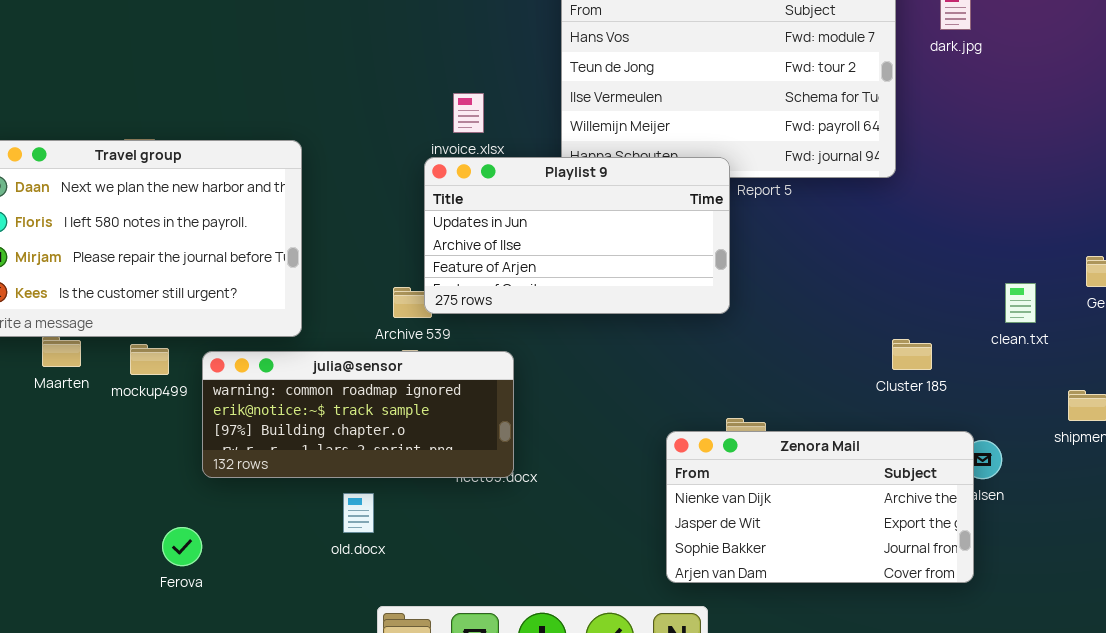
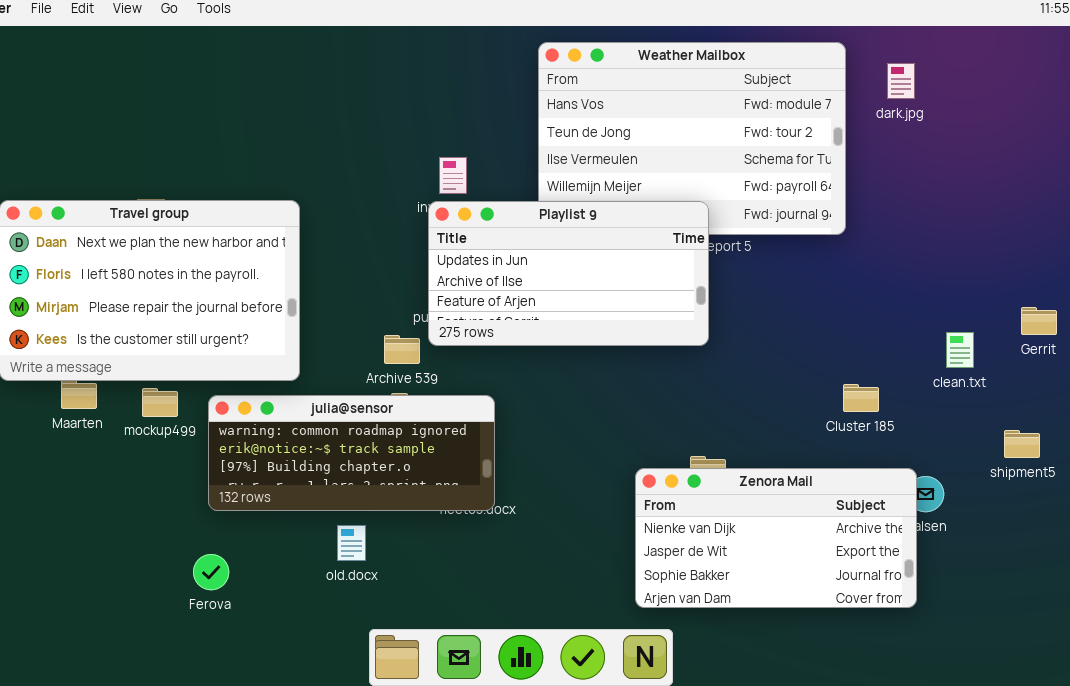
Playlist 9: [424,157,730,314] -> [428,201,709,346], moved
Ferova: [162,527,202,566] -> [193,554,229,590], moved

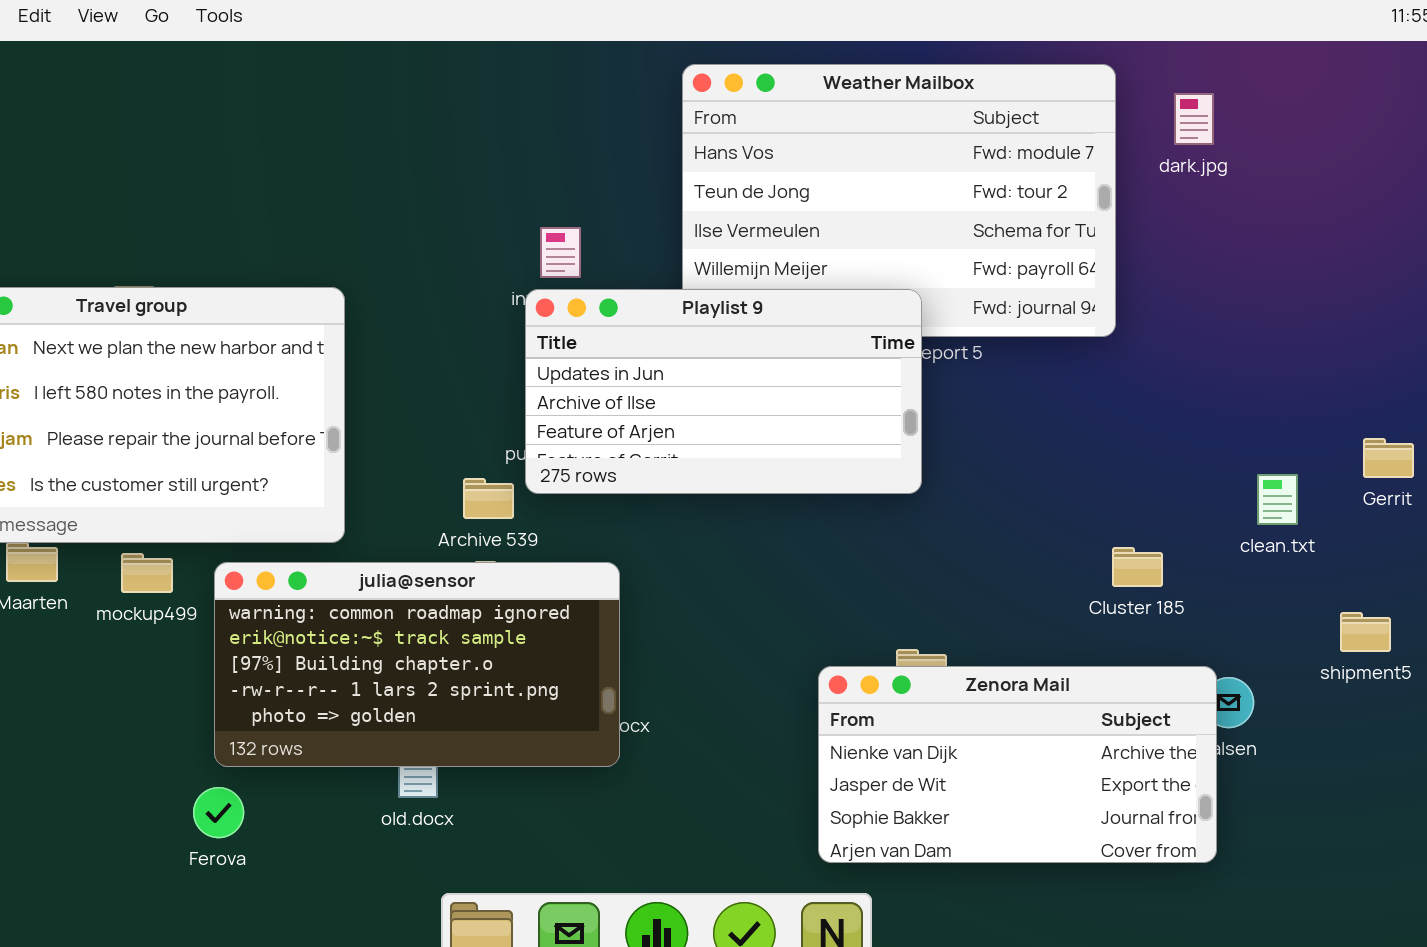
julia@sensor: [208,395,495,511] -> [214,562,620,767], resized

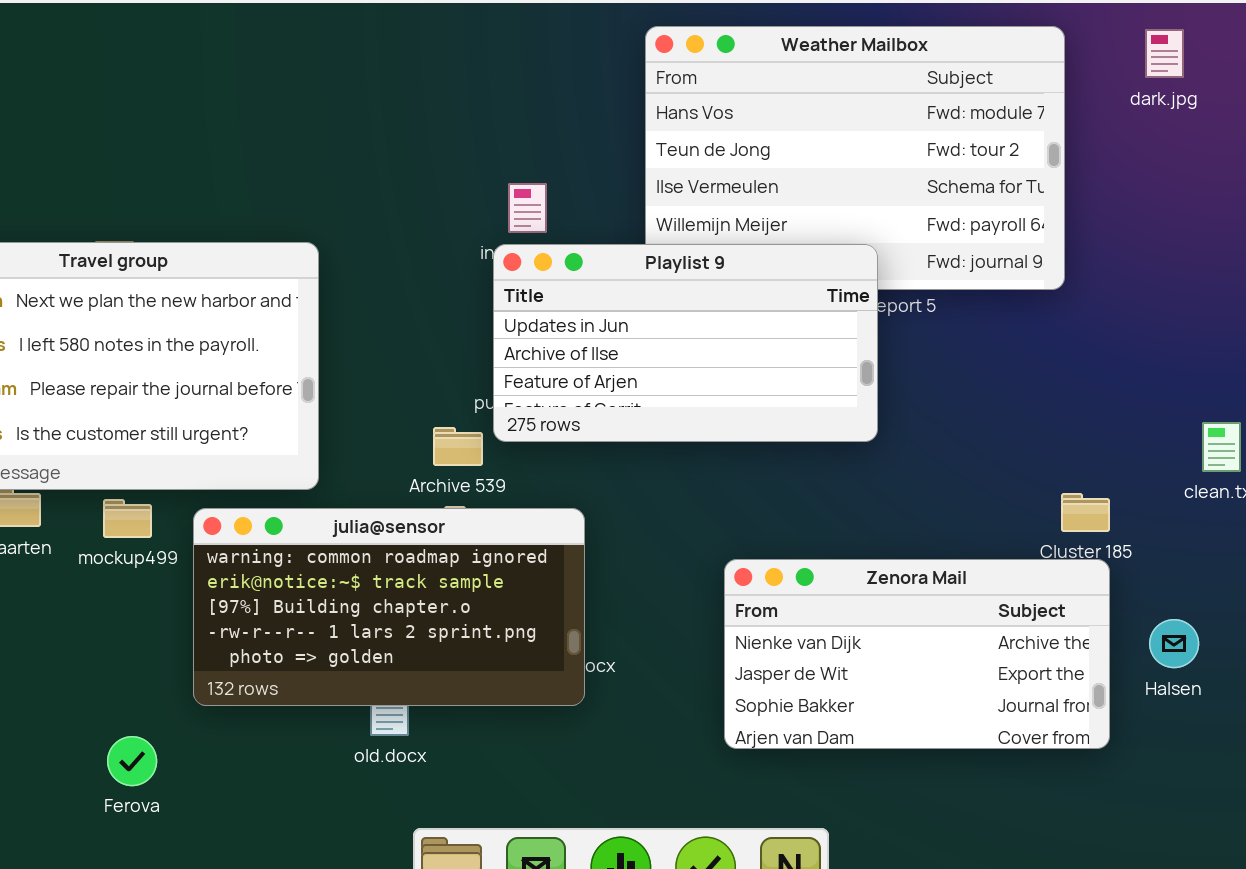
dark.jpg: [1174,93,1214,145] -> [1145,29,1184,78], moved
Zenora Mail: [818,666,1217,863] -> [724,559,1110,749], moved
Ferova: [193,787,244,838] -> [107,736,157,786], moved

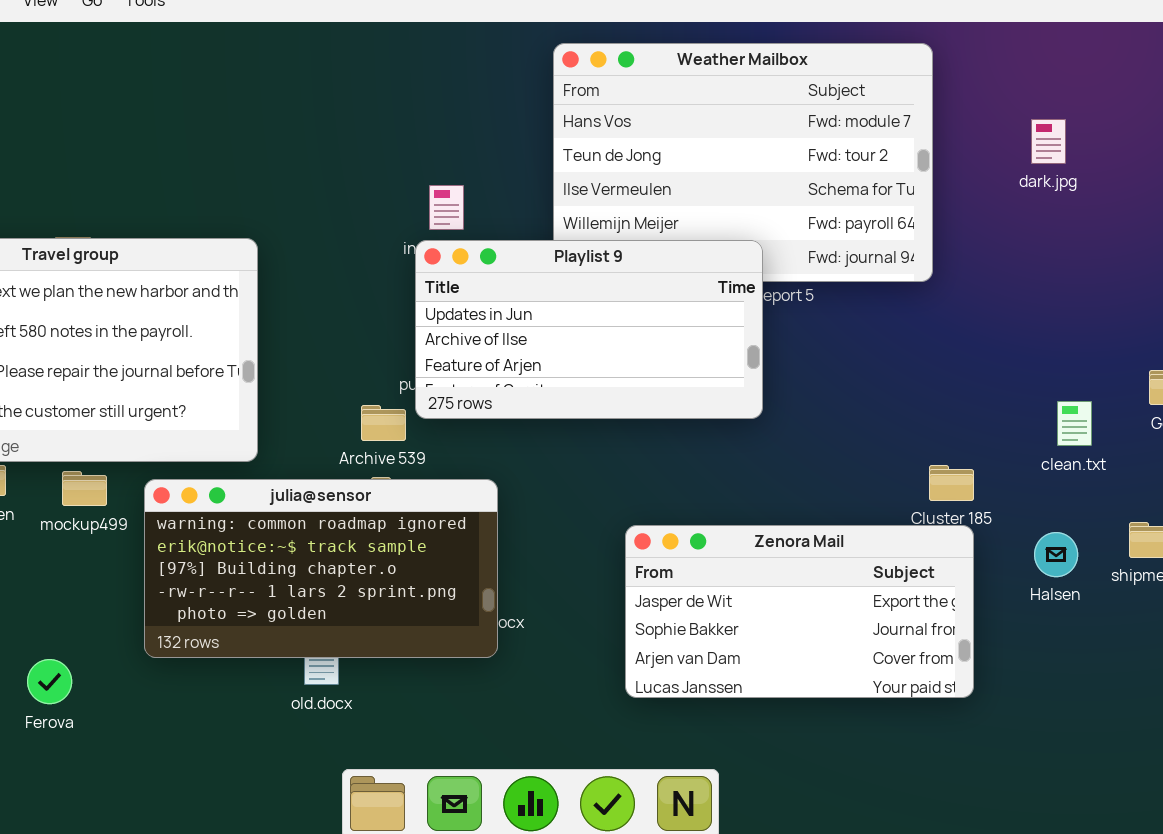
dark.jpg: [1145,29,1184,78] -> [1031,119,1066,164], moved
Zenora Mail: [724,559,1110,749] -> [625,525,974,698], scrolled down 1 row
Halsen: [1149,619,1199,668] -> [1034,532,1078,577], moved
Ferova: [107,736,157,786] -> [27,659,72,704], moved

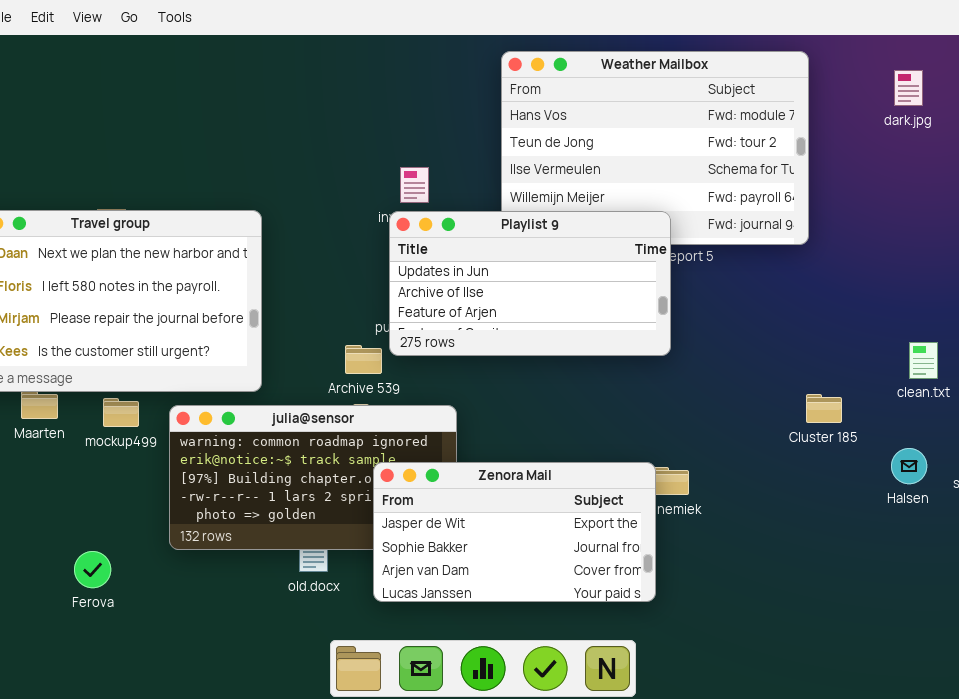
dark.jpg: [1031,119,1066,164] -> [894,70,923,106], moved
Zenora Mail: [625,525,974,698] -> [373,462,656,602], moved

